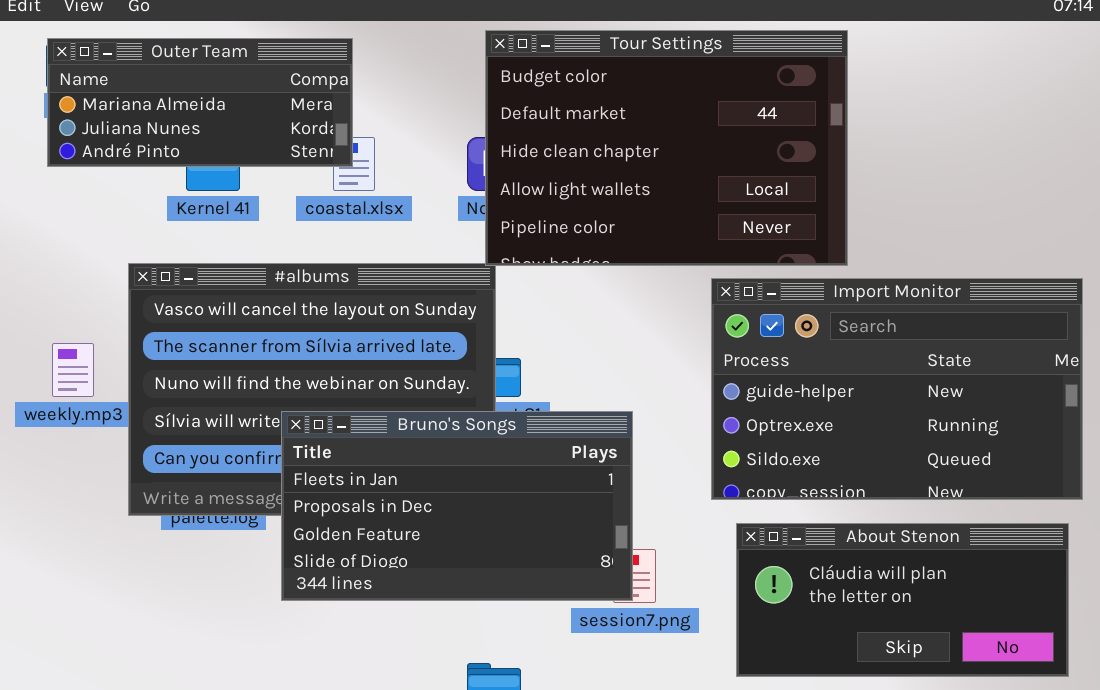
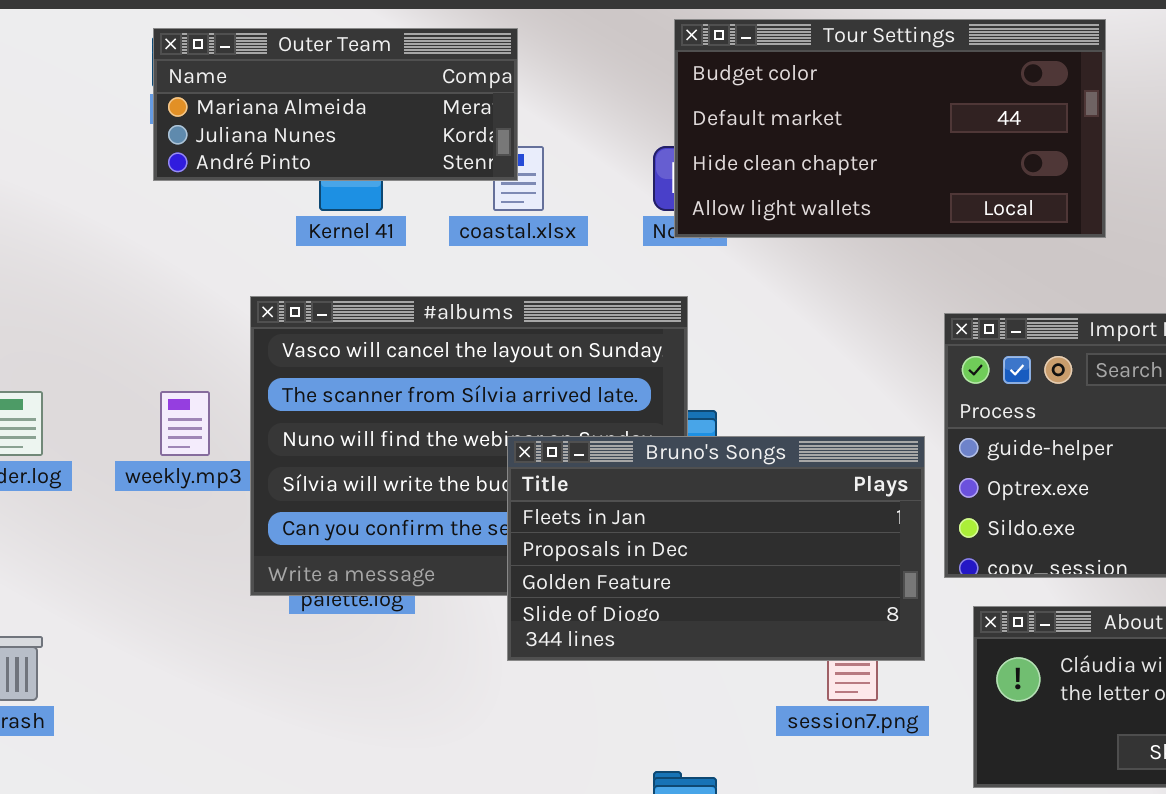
Tour Settings: [485,30,848,266] -> [674,19,1106,238], resized
Bruno's Songs: [281,411,633,601] -> [507,436,925,661], moved

